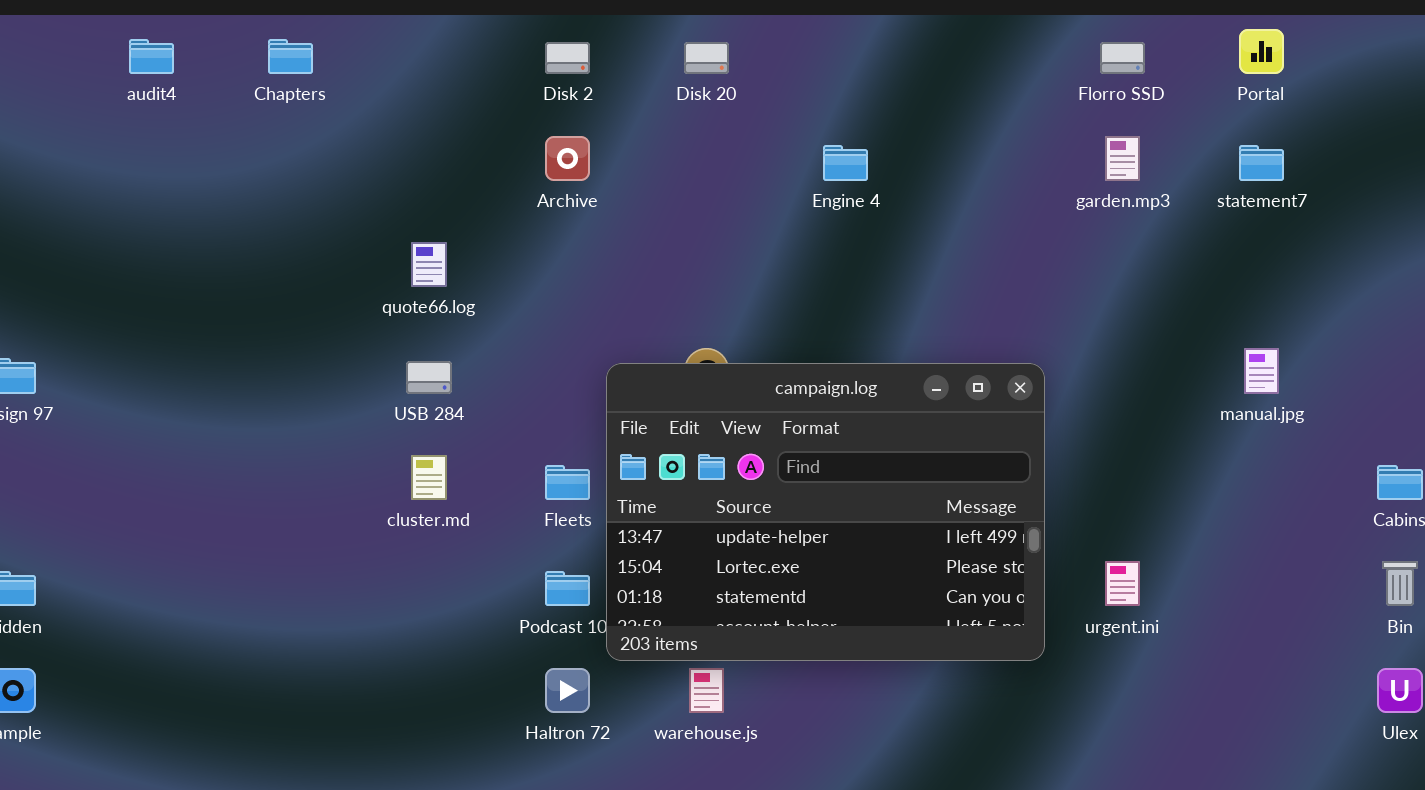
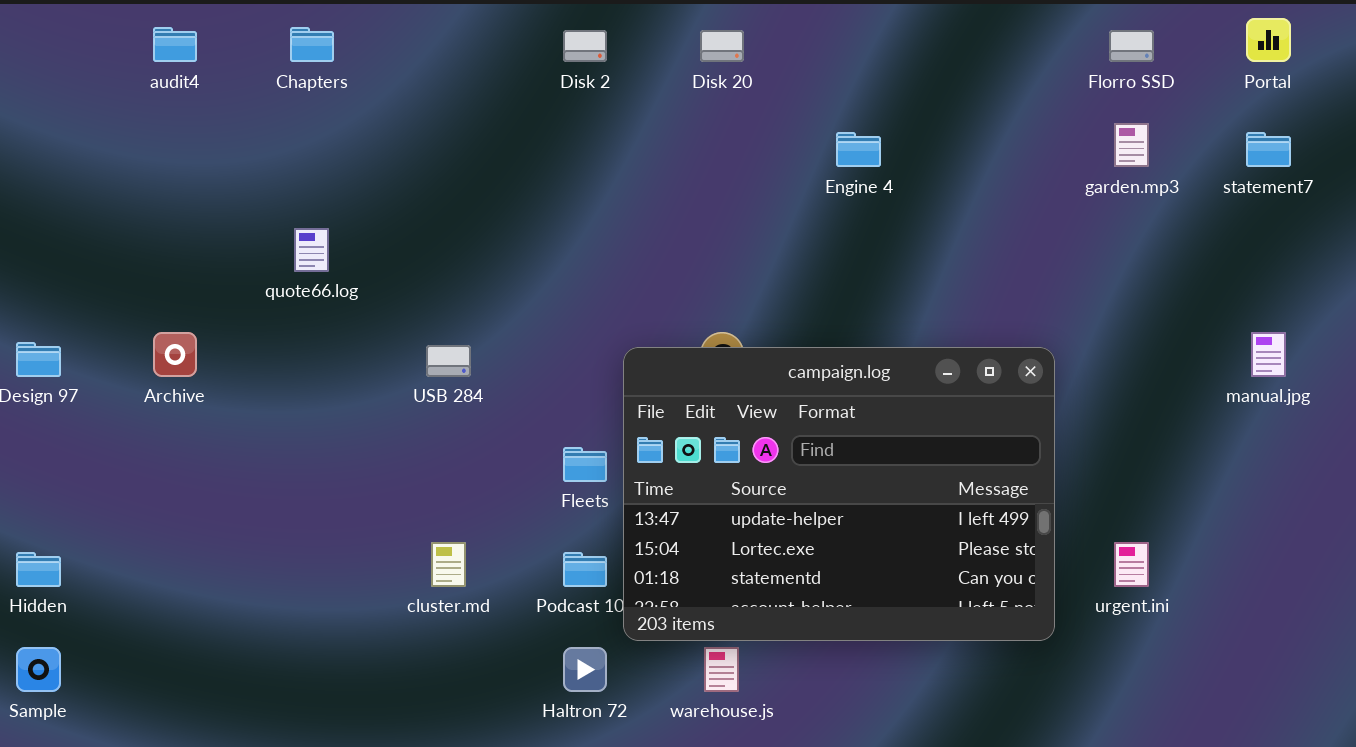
Archive: [545,136,590,181] -> [153,332,197,377], moved
quote66.log: [411,242,447,287] -> [294,228,329,272], moved
cluster.md: [411,455,447,500] -> [431,542,466,587], moved

